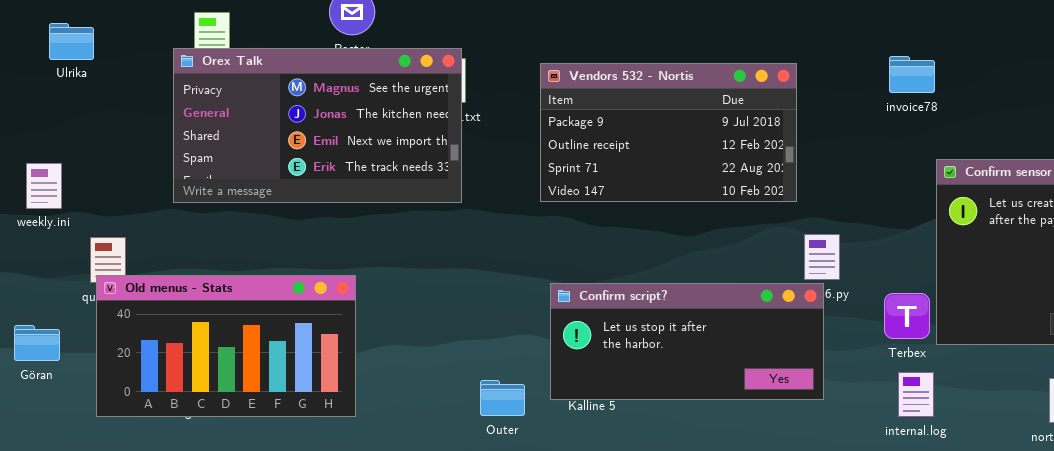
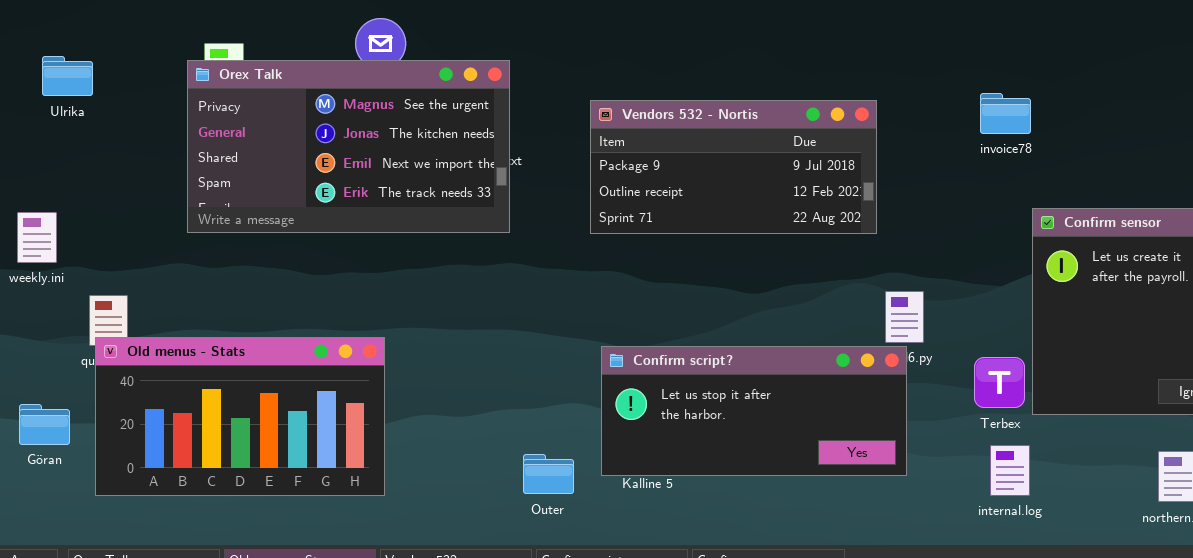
Orex Talk: [173,48,462,203] -> [187,60,510,233], moved
Vendors 532 - Nortis: [540,63,797,202] -> [590,100,877,234], resized
Göran: [14,325,60,361] -> [19,404,70,445], moved

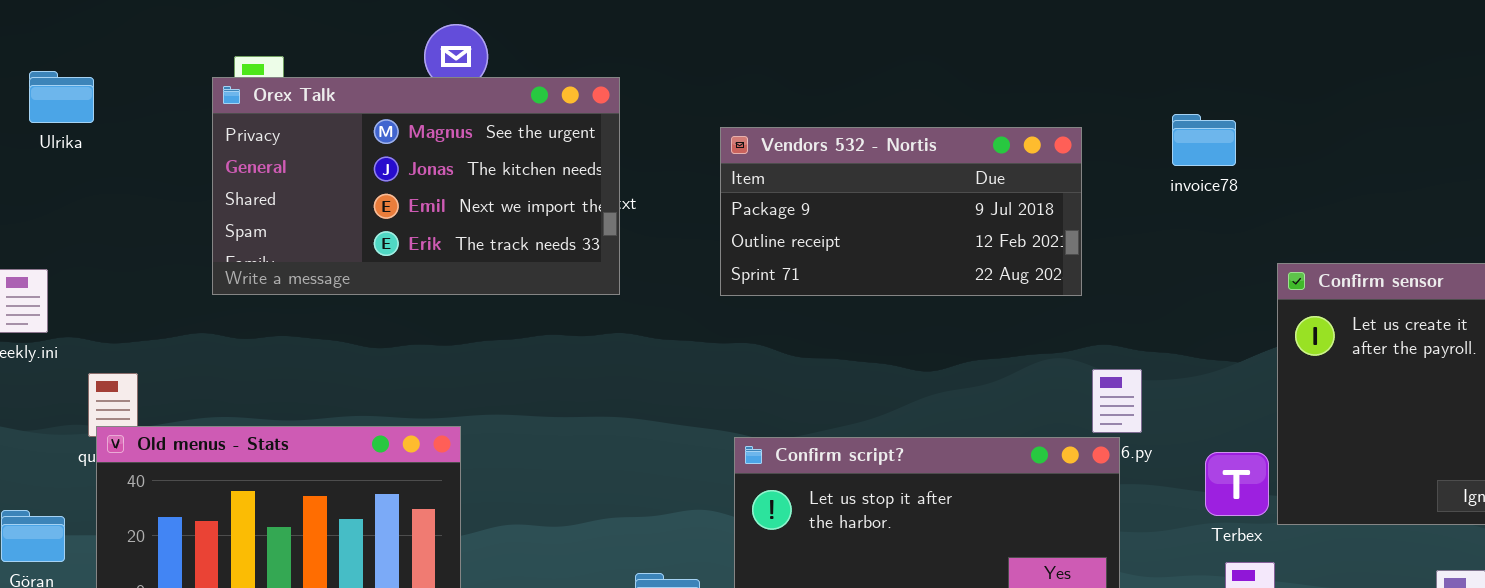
invoice78: [980,93,1031,134] -> [1172,114,1236,166], moved

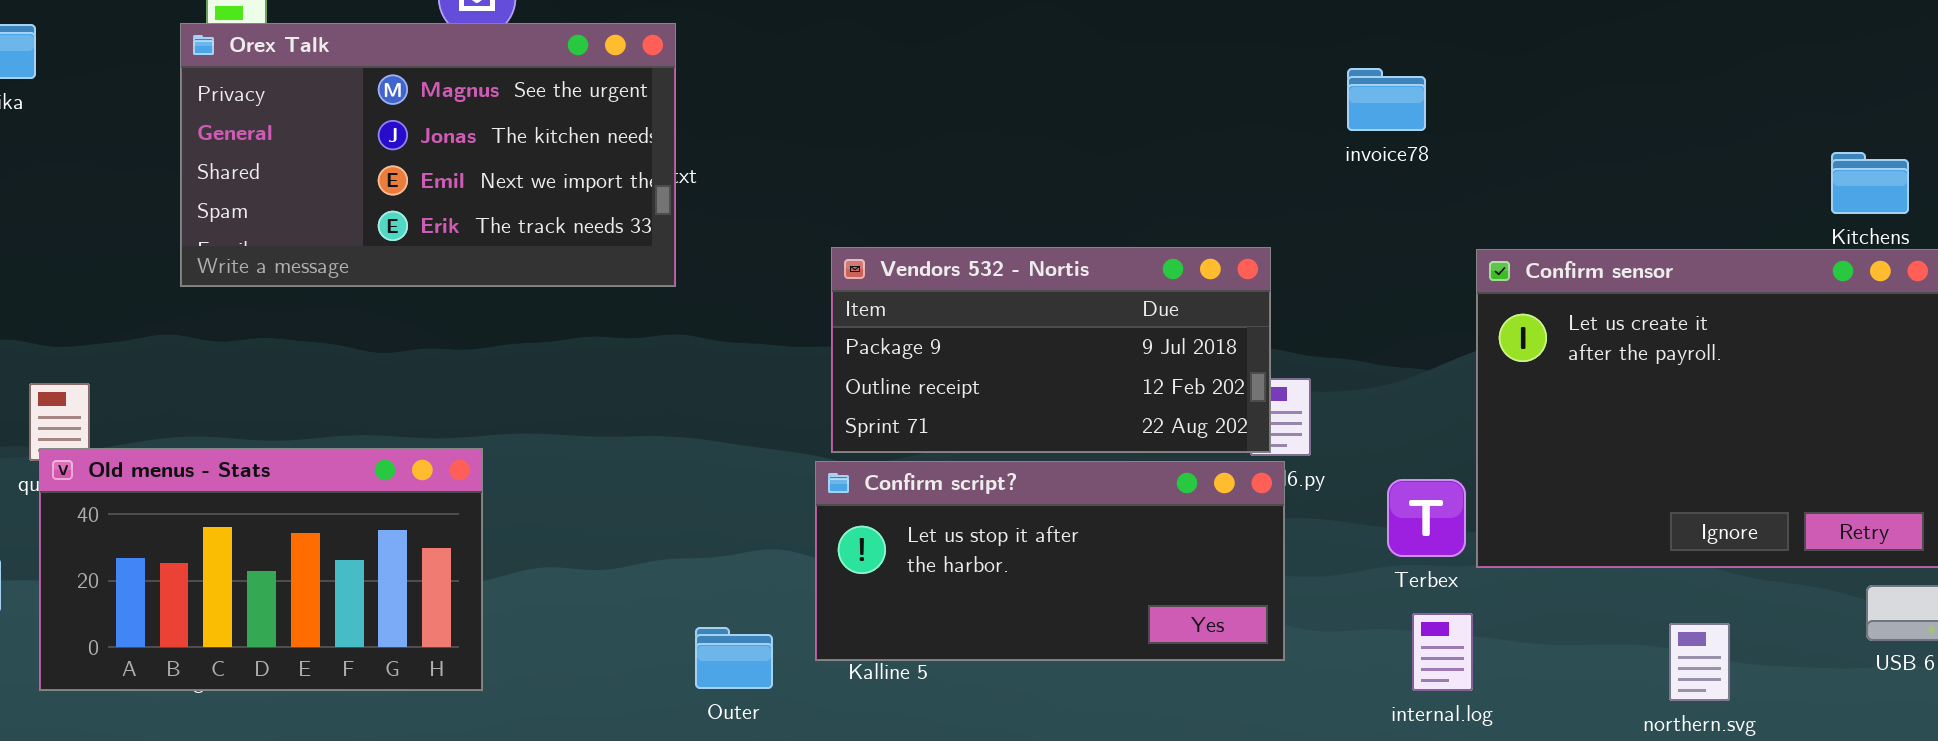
Vendors 532 - Nortis: [720,127,1082,296] -> [831,247,1271,453], moved

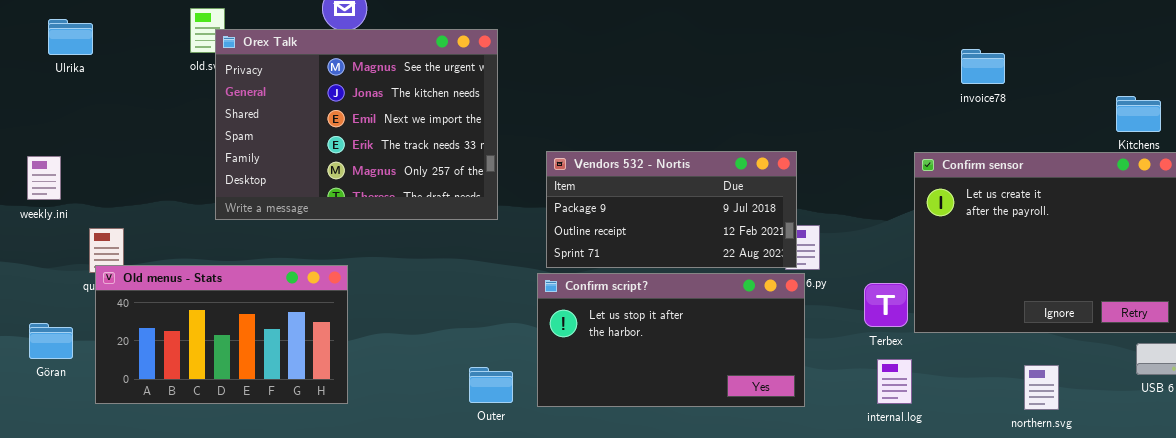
Orex Talk: [180,23,676,287] -> [215,29,498,220], moved, resized
invoice78: [1347,68,1426,131] -> [961,49,1005,84], moved
Confirm script?: [815,461,1285,661] -> [537,273,805,407], resized

